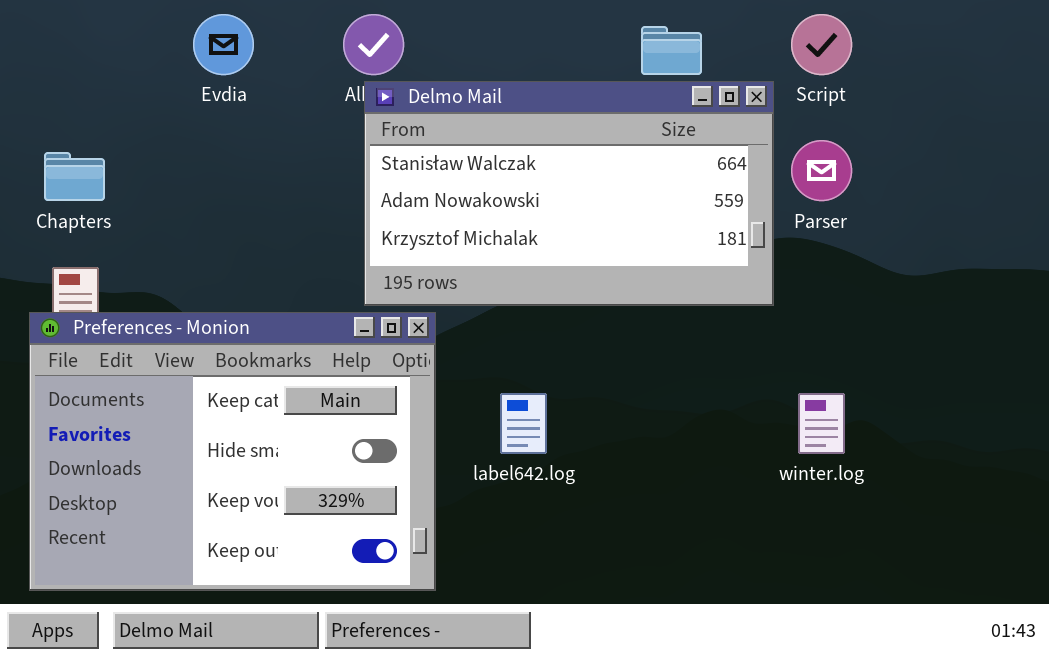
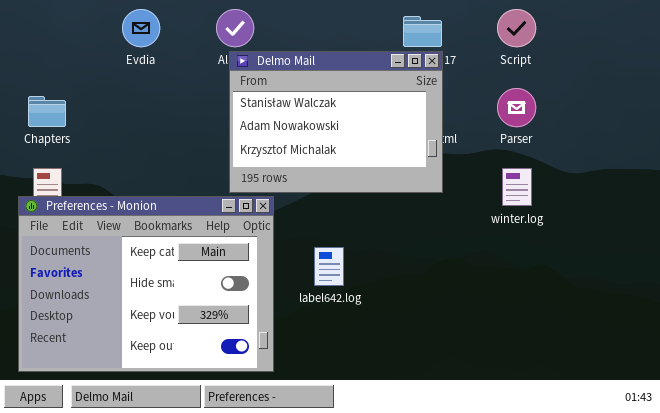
Delmo Mail: [364,81,774,306] -> [229,51,443,193], resized
winter.log: [798,393,845,454] -> [502,168,532,206], moved

